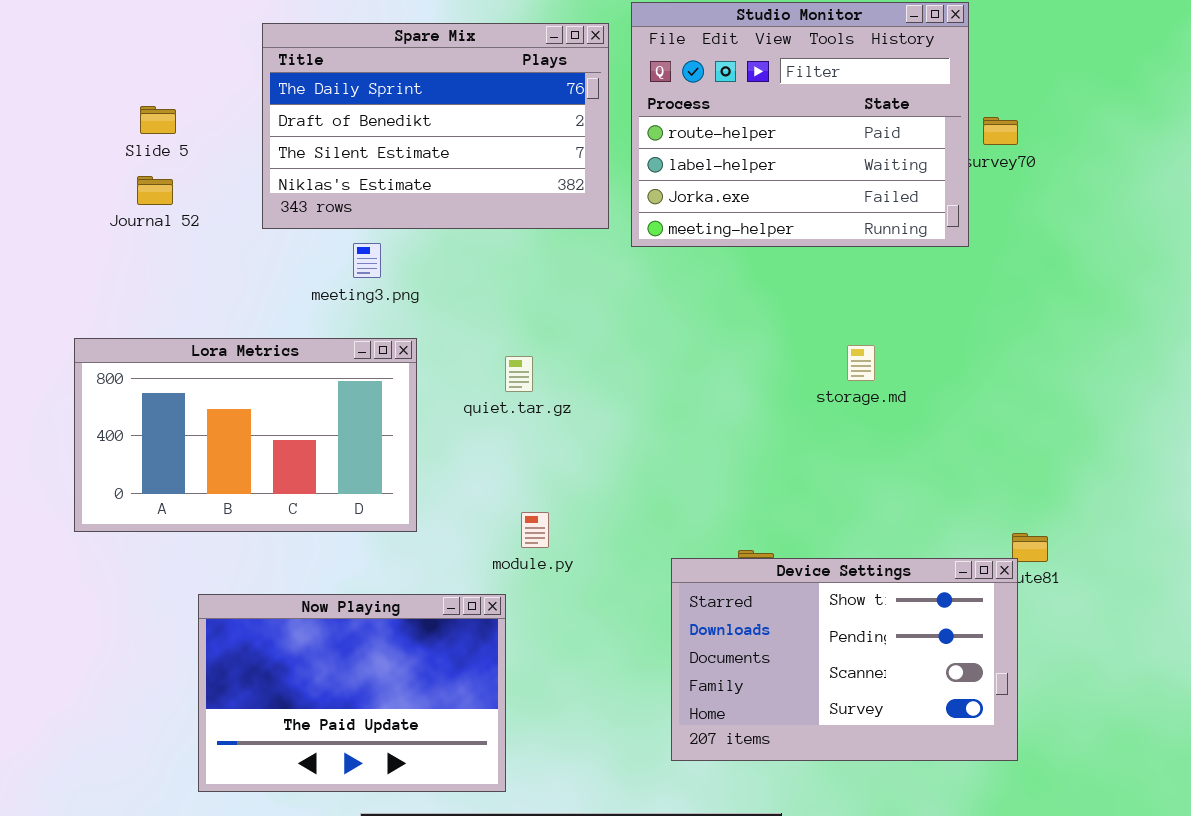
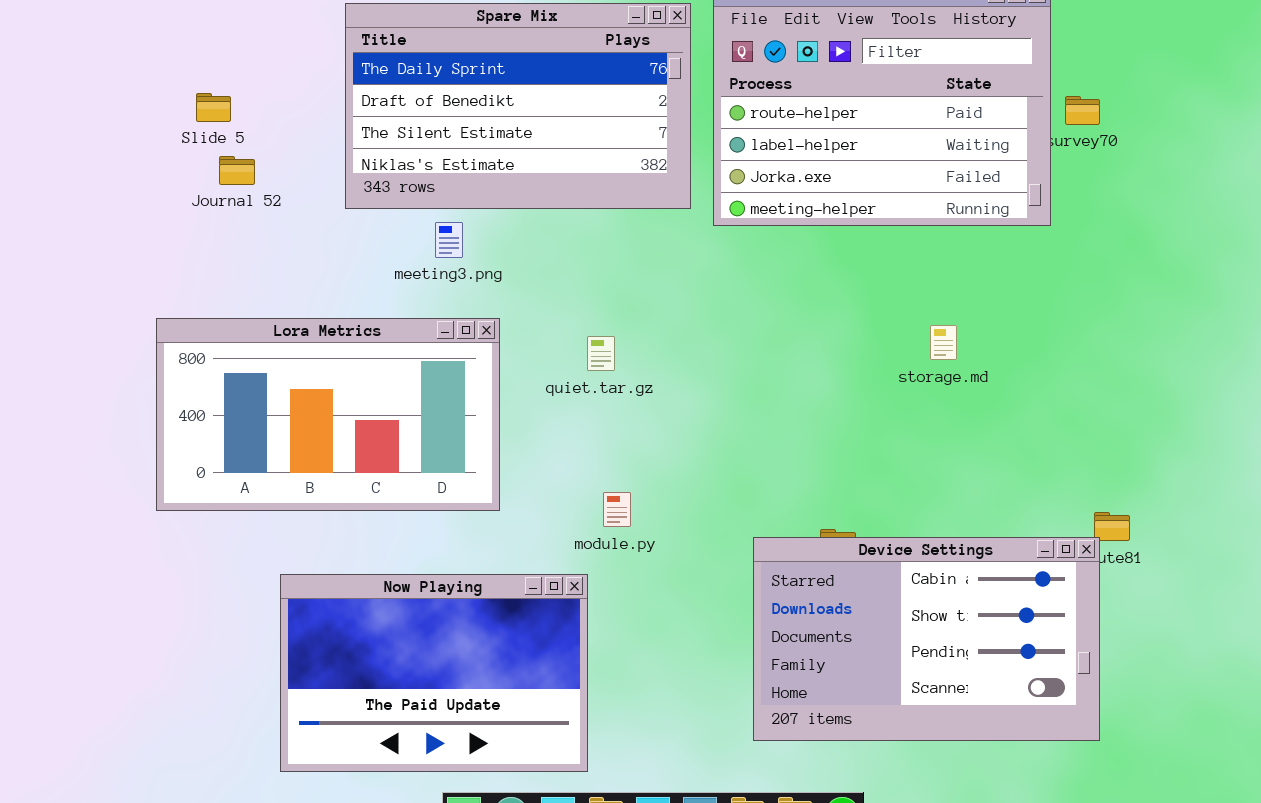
Slide 5: [140,106,176,134] -> [196,93,231,122], moved
Device Settings: [671,558,1018,761] -> [753,537,1100,741], scrolled up 1 row

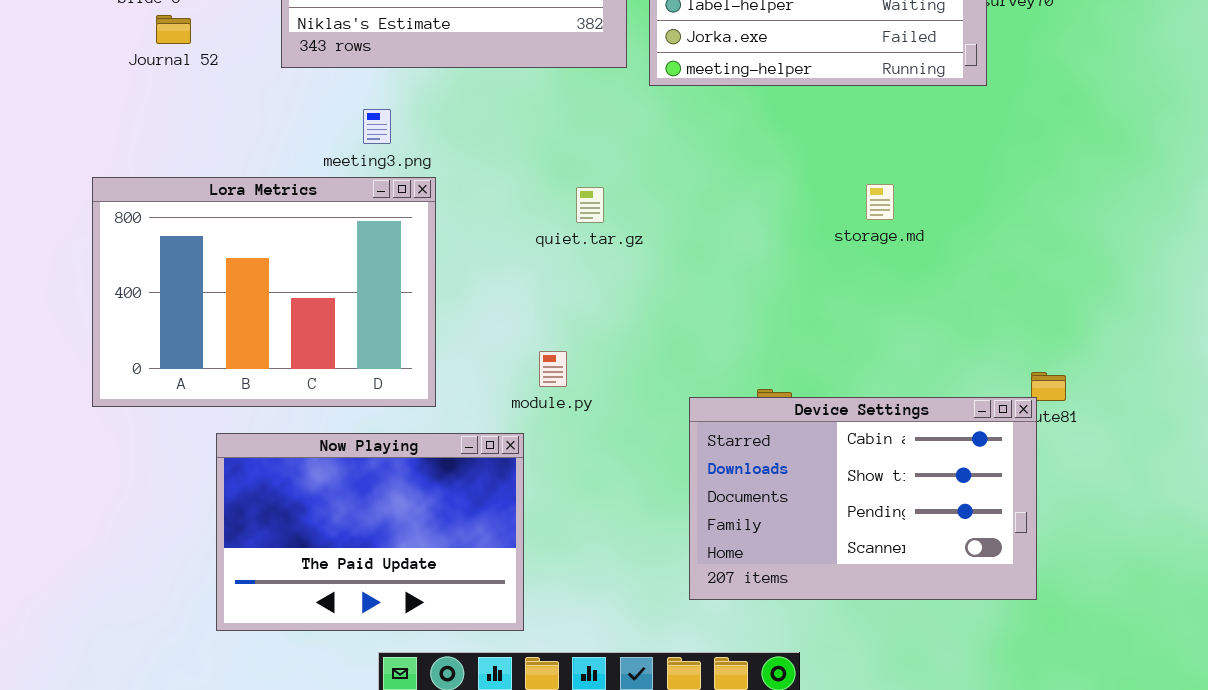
meeting3.png: [435,222,463,258] -> [363,109,391,144], moved
Lora Metrics: [156,318,500,511] -> [92,177,436,407], resized
quiet.tar.gz: [587,336,615,371] -> [576,187,604,223], moved

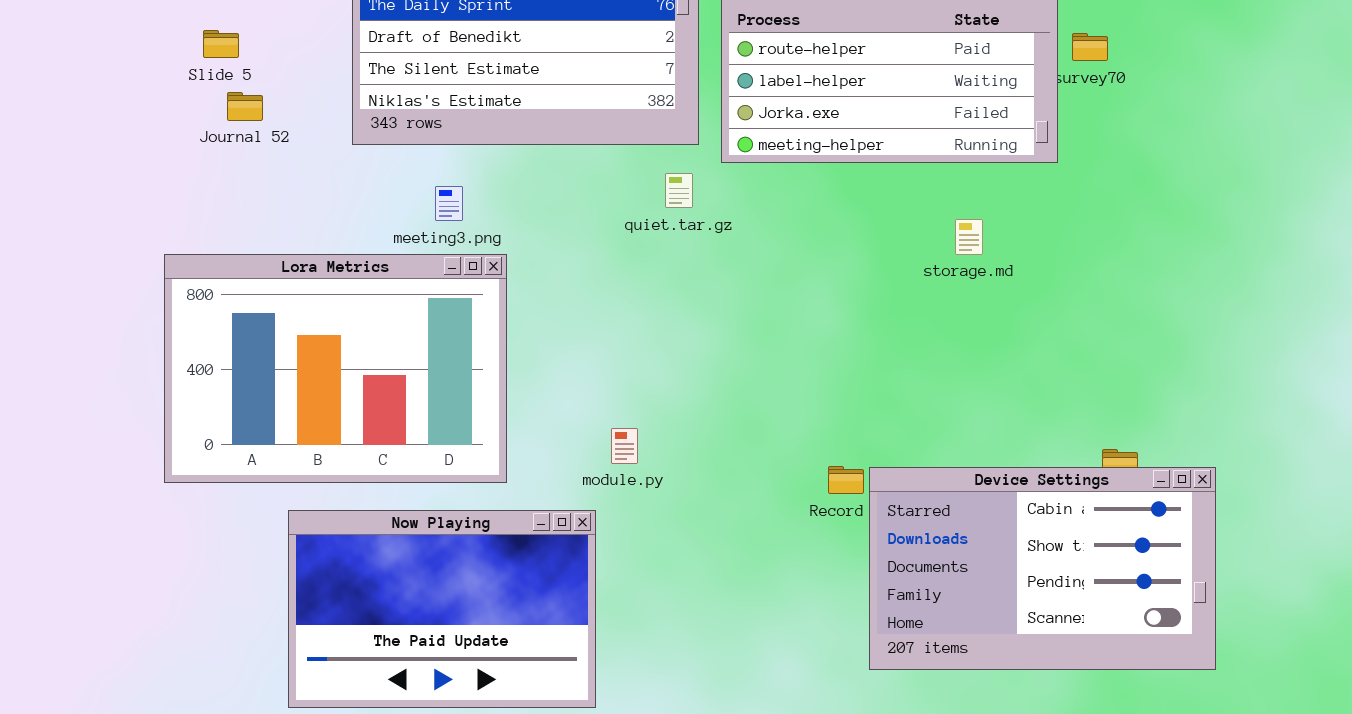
storage.md: [866,184,894,220] -> [955,219,983,255], moved
quiet.tar.gz: [576,187,604,223] -> [665,173,693,208], moved
Device Settings: [689,397,1037,600] -> [869,467,1216,670], moved

